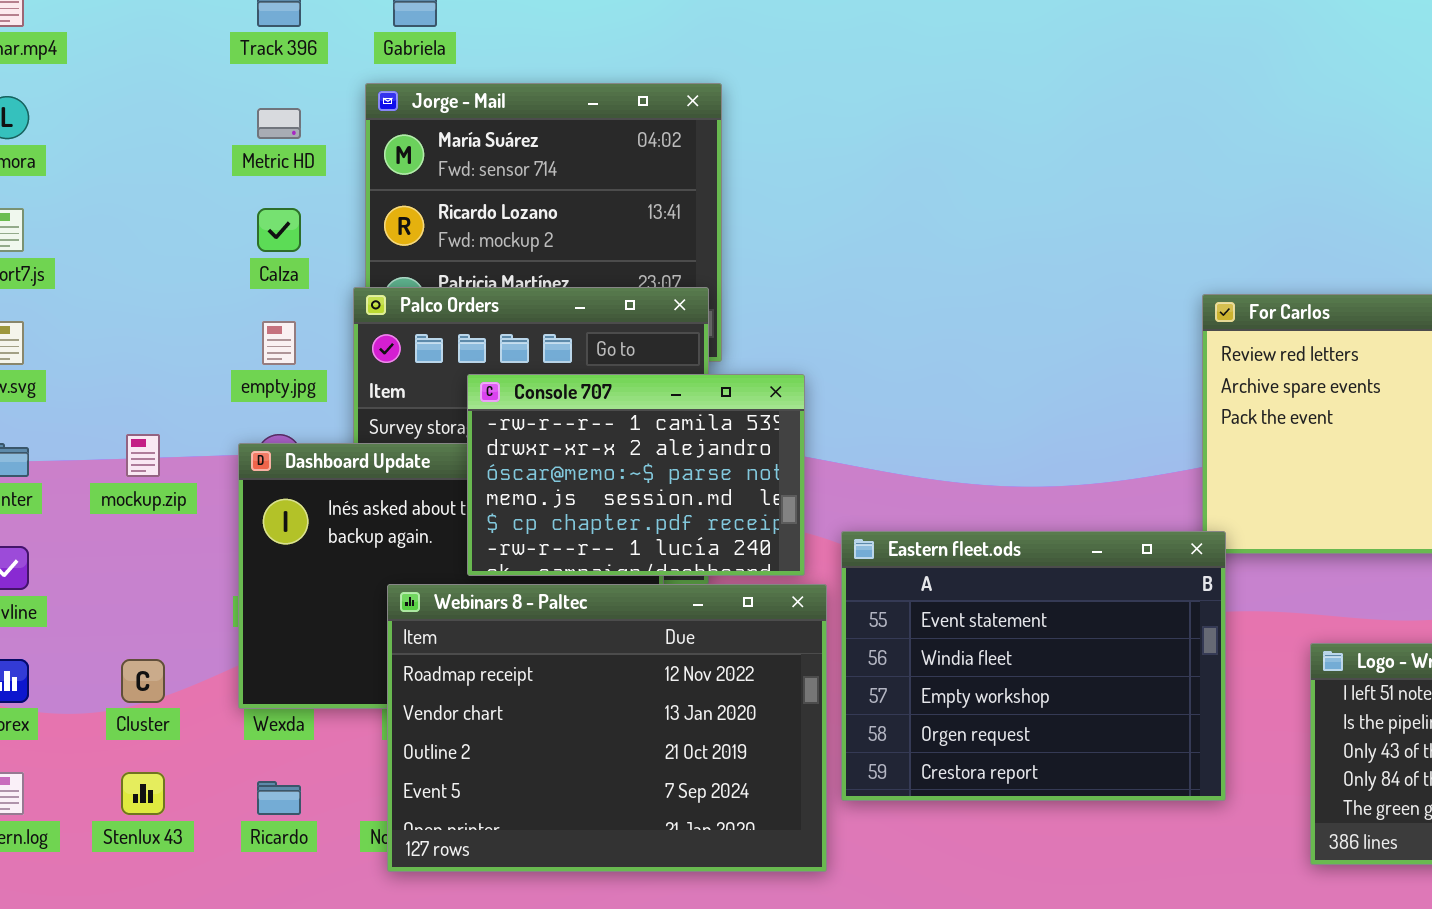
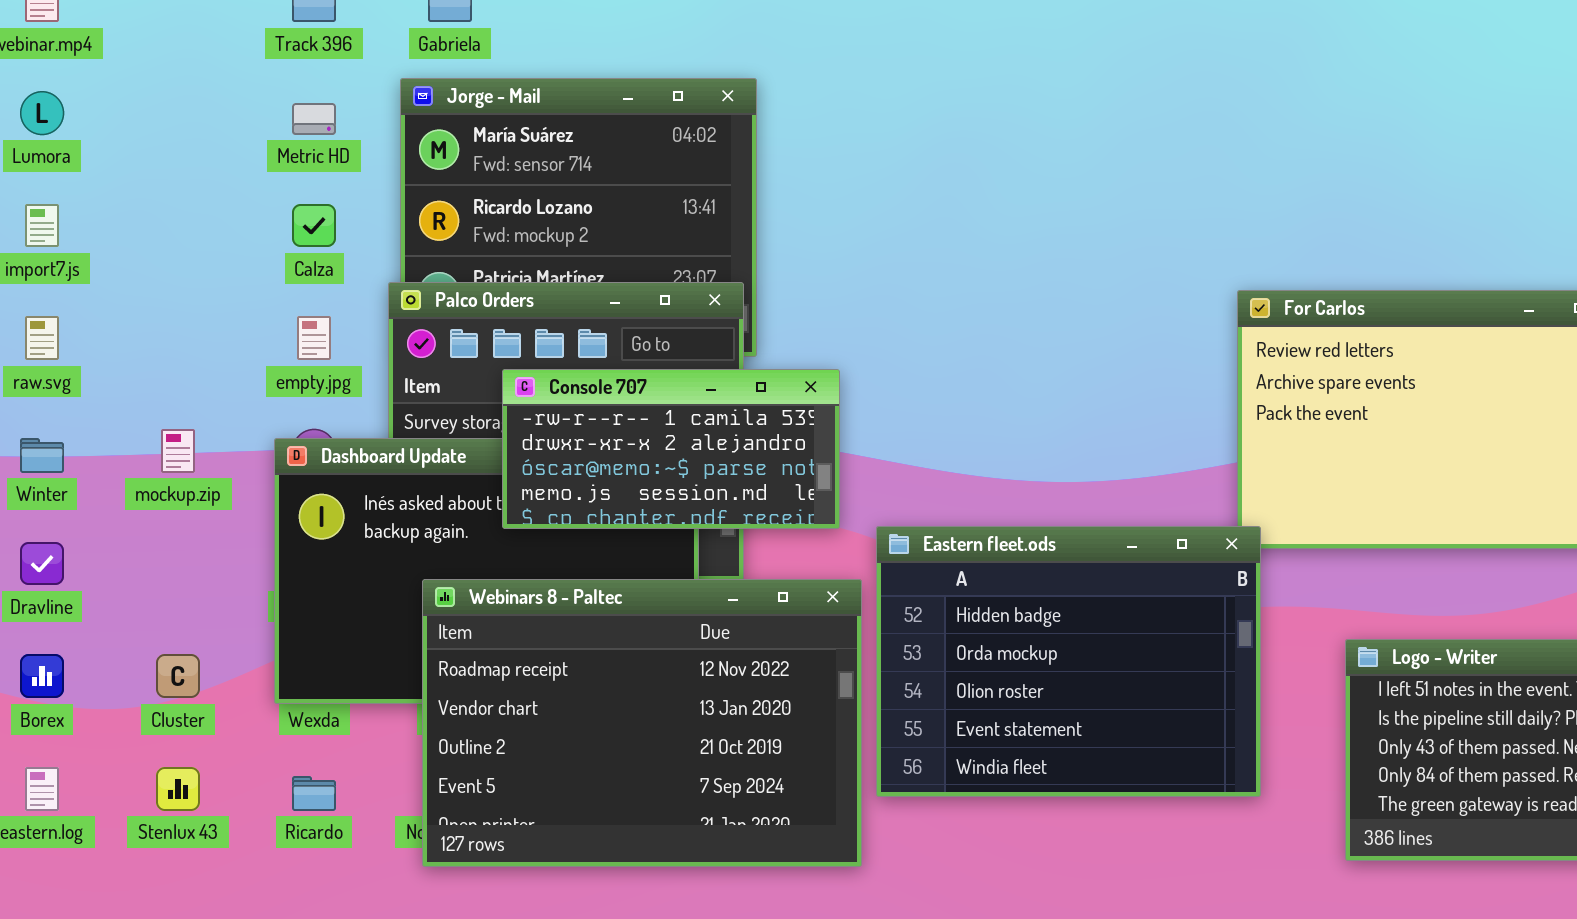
Console 707: [467,374,805,576] -> [502,369,840,529], resized
Eastern fleet.ods: [841,531,1226,801] -> [876,526,1261,797], scrolled up 3 rows

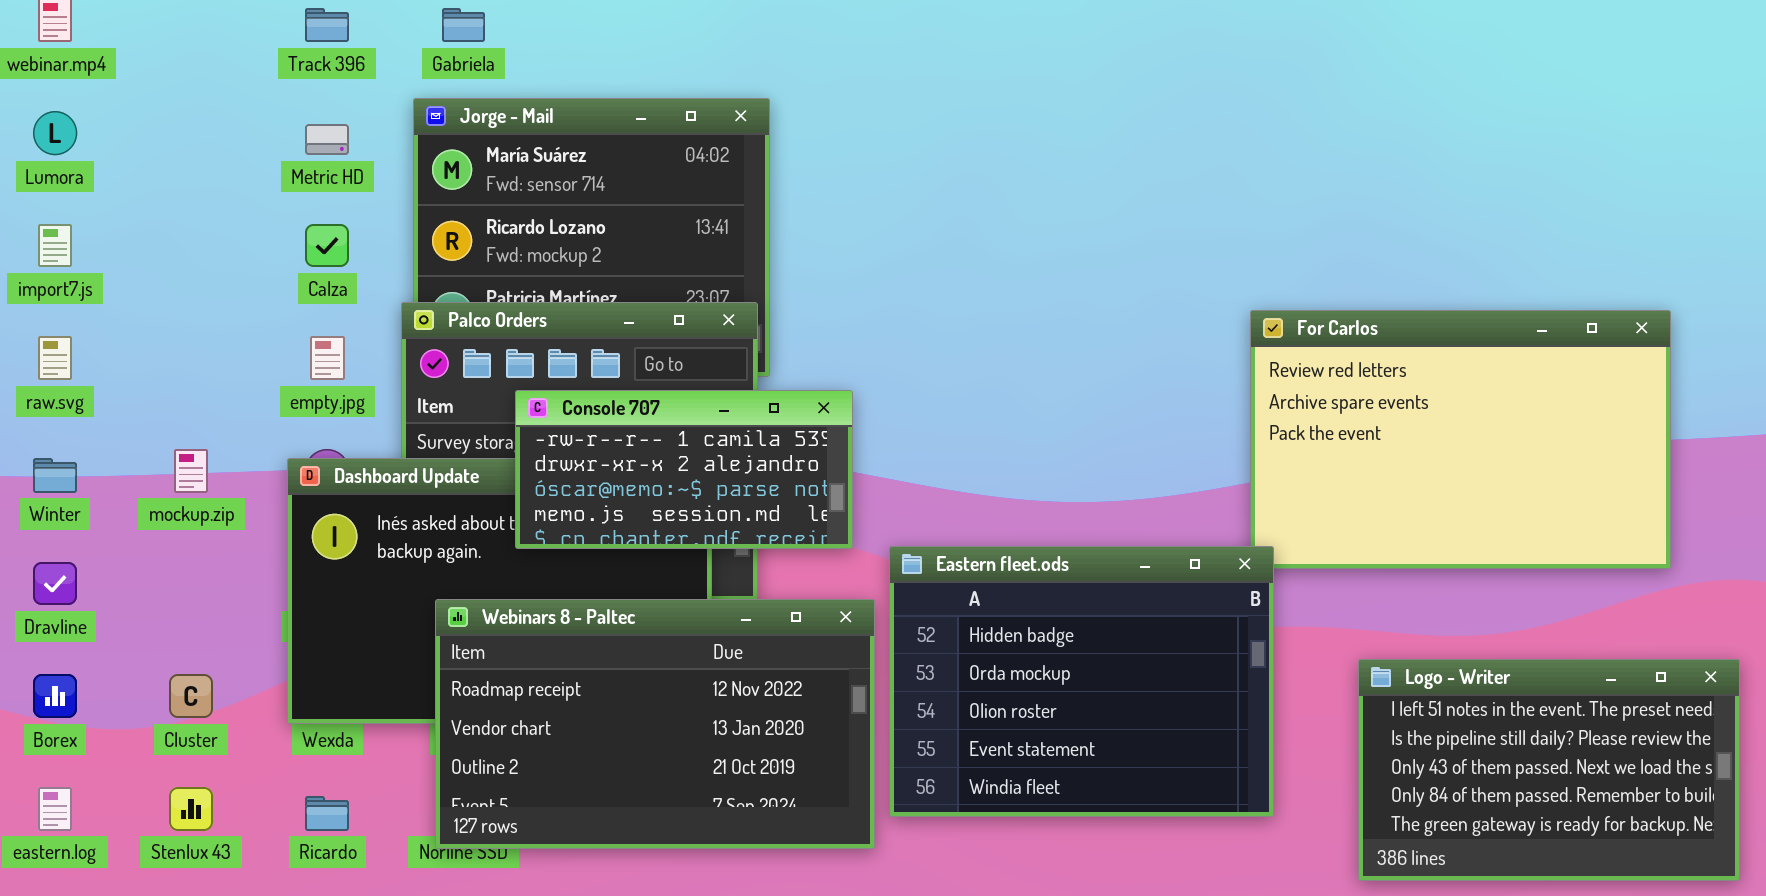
Webinars 8 - Paltec: [422,579,862,867] -> [435,599,875,849], resized

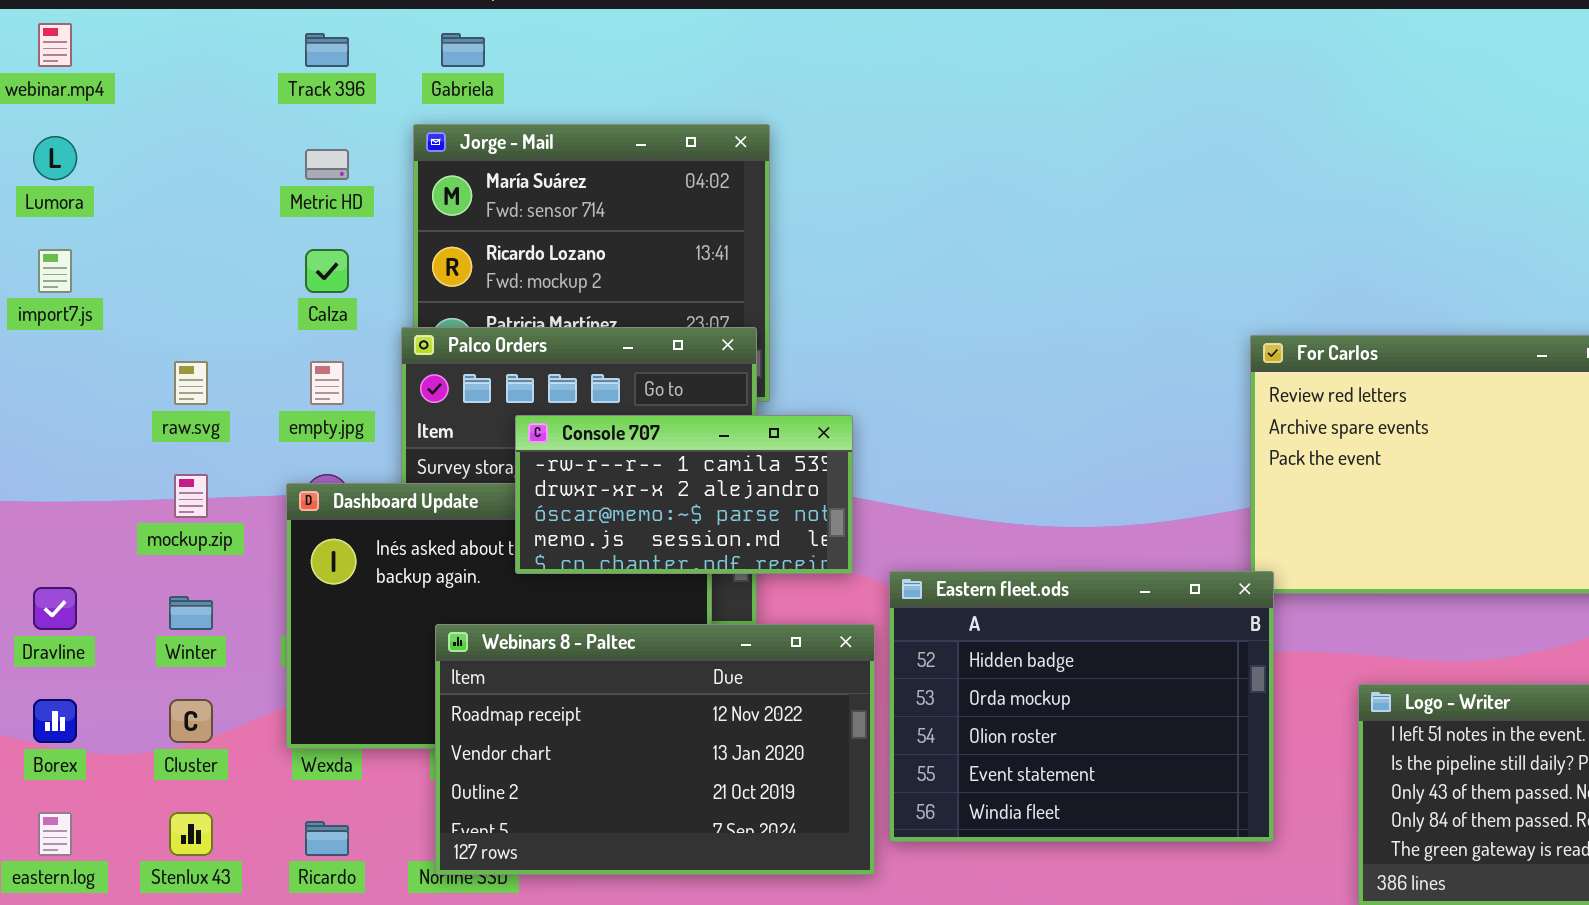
raw.svg: [38,336,72,380] -> [174,361,208,405], moved
Winter: [33,458,77,493] -> [169,596,213,630], moved

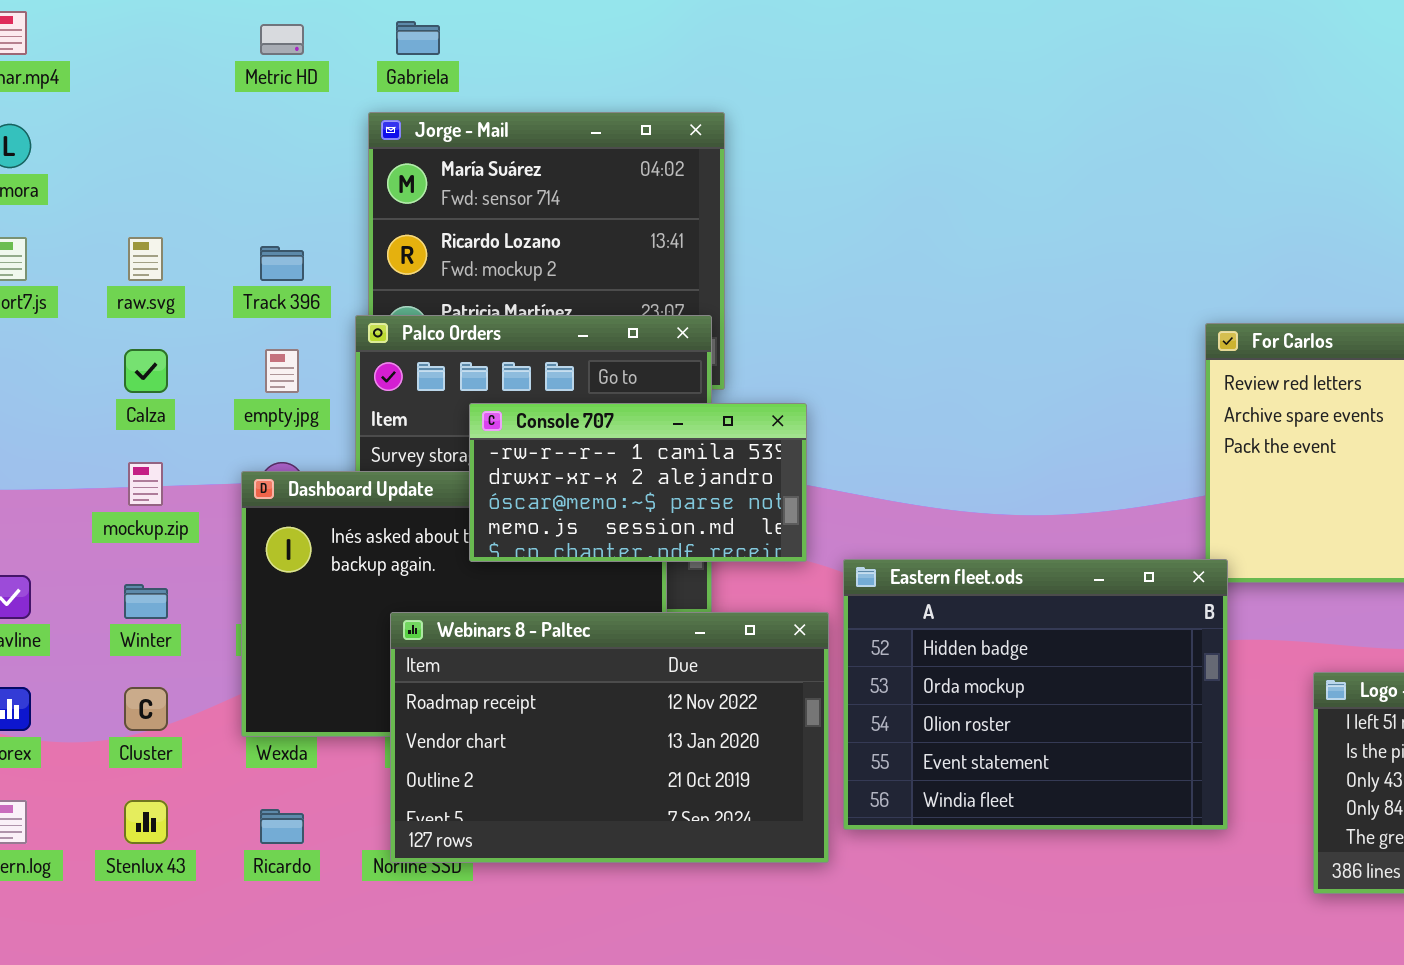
Track 396: [305,33,349,67] -> [260,246,304,281], moved
Metric HD: [305,149,349,180] -> [260,24,304,55], moved
Calza: [305,249,349,293] -> [124,349,168,393], moved
raw.svg: [174,361,208,405] -> [128,237,163,281], moved

